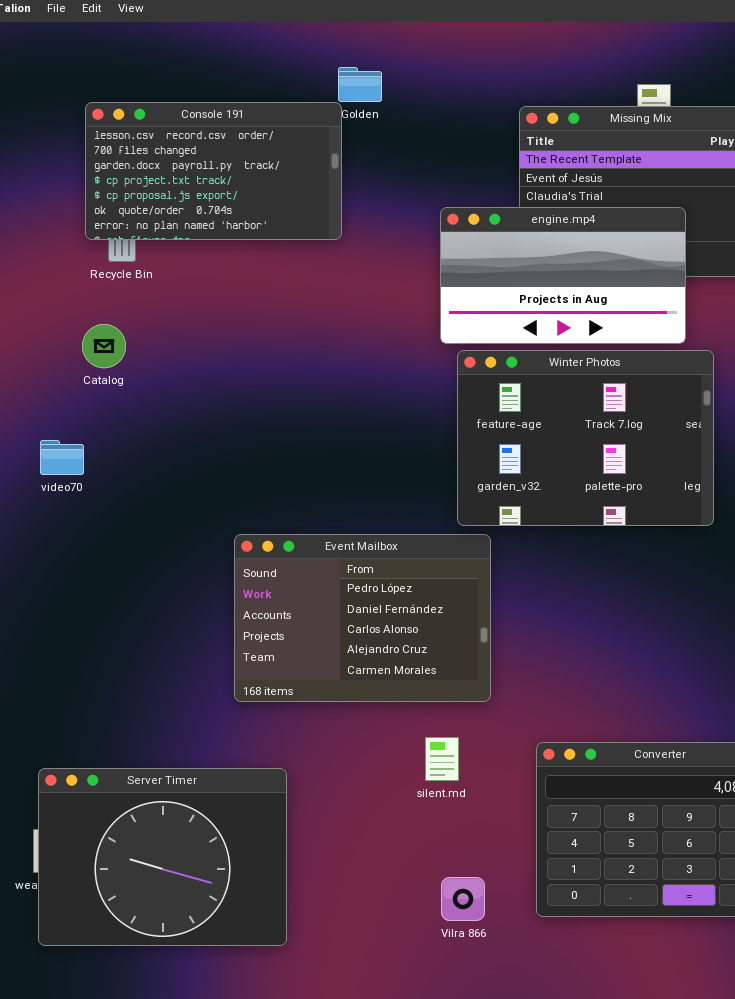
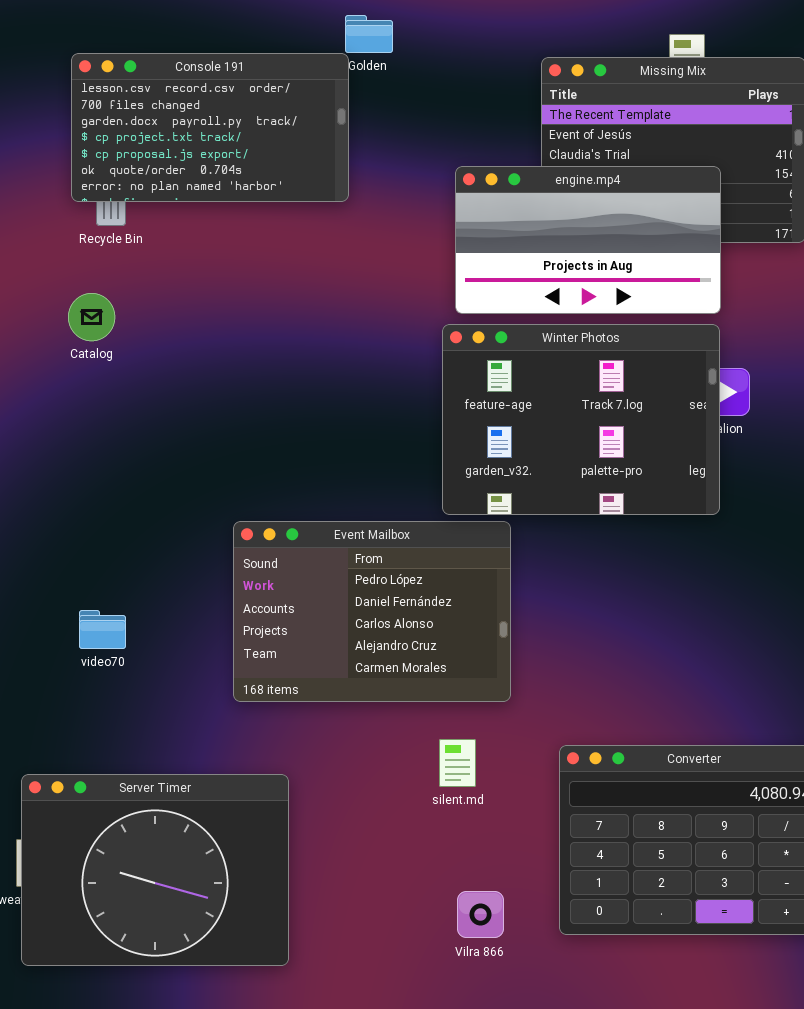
Winter Photos: [457,350,714,526] -> [442,324,720,515], moved
video70: [40,440,84,475] -> [79,610,126,649], moved

